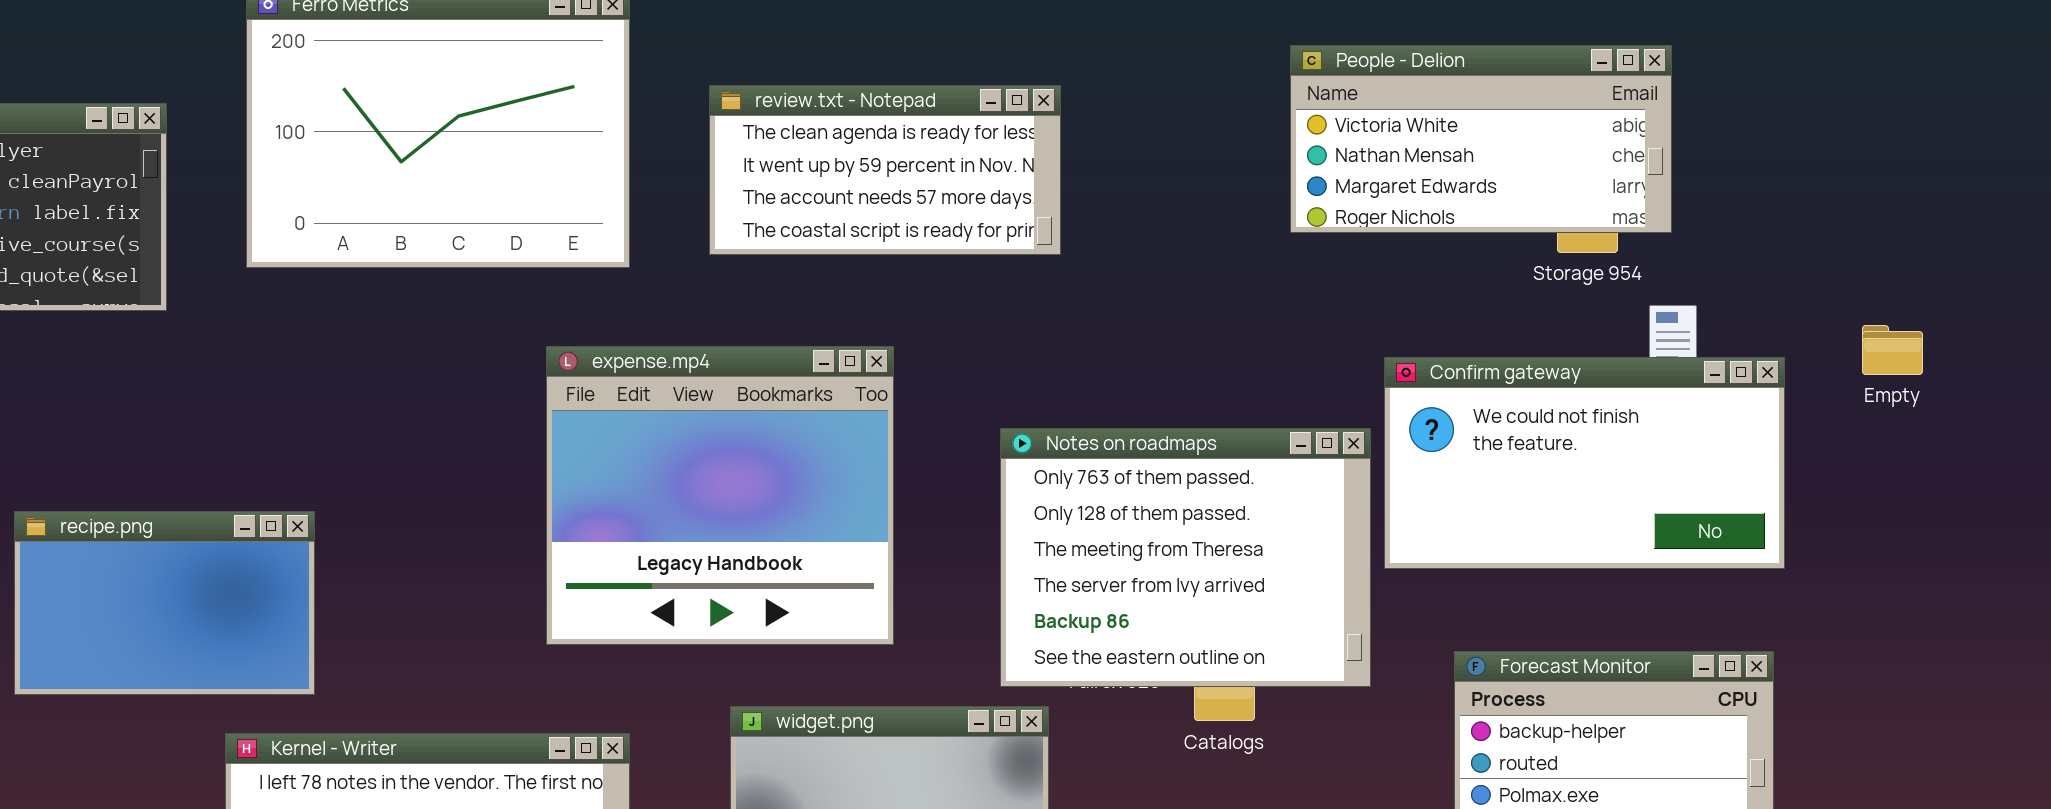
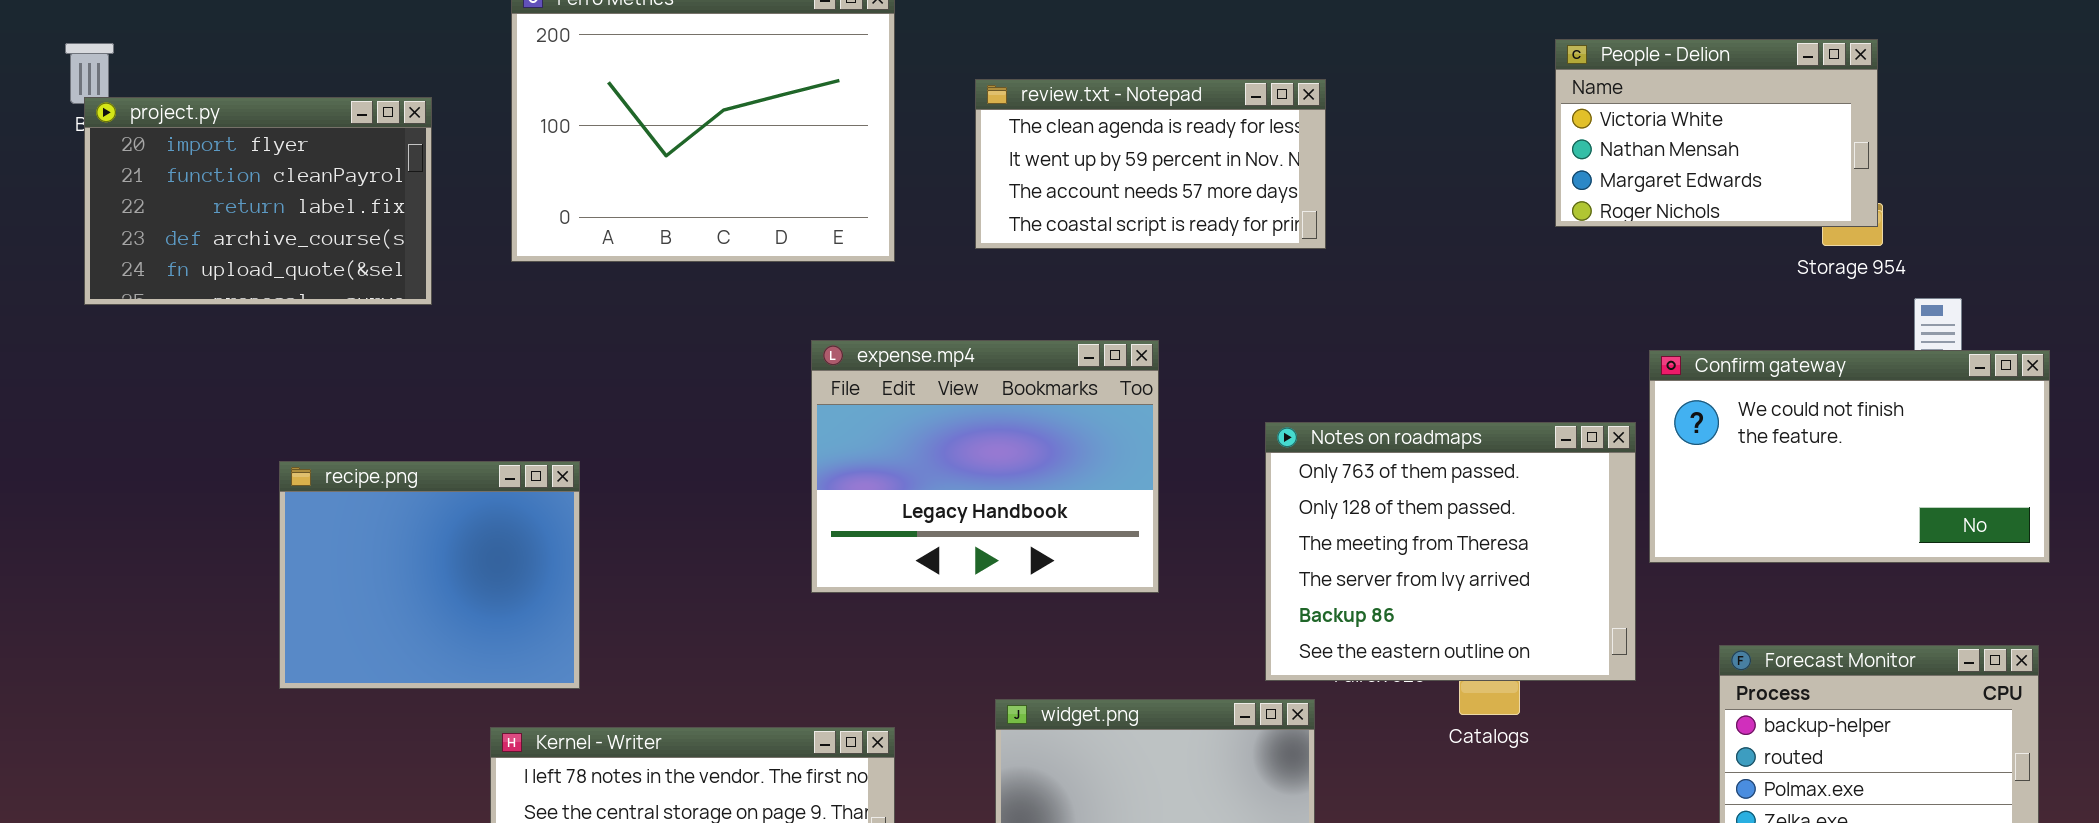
People - Delion: [1290,45,1672,233] -> [1555,39,1878,227], resized
expense.mp4: [546,346,894,645] -> [811,340,1159,593], resized
recipe.png: [14,511,315,695] -> [279,461,580,689], resized

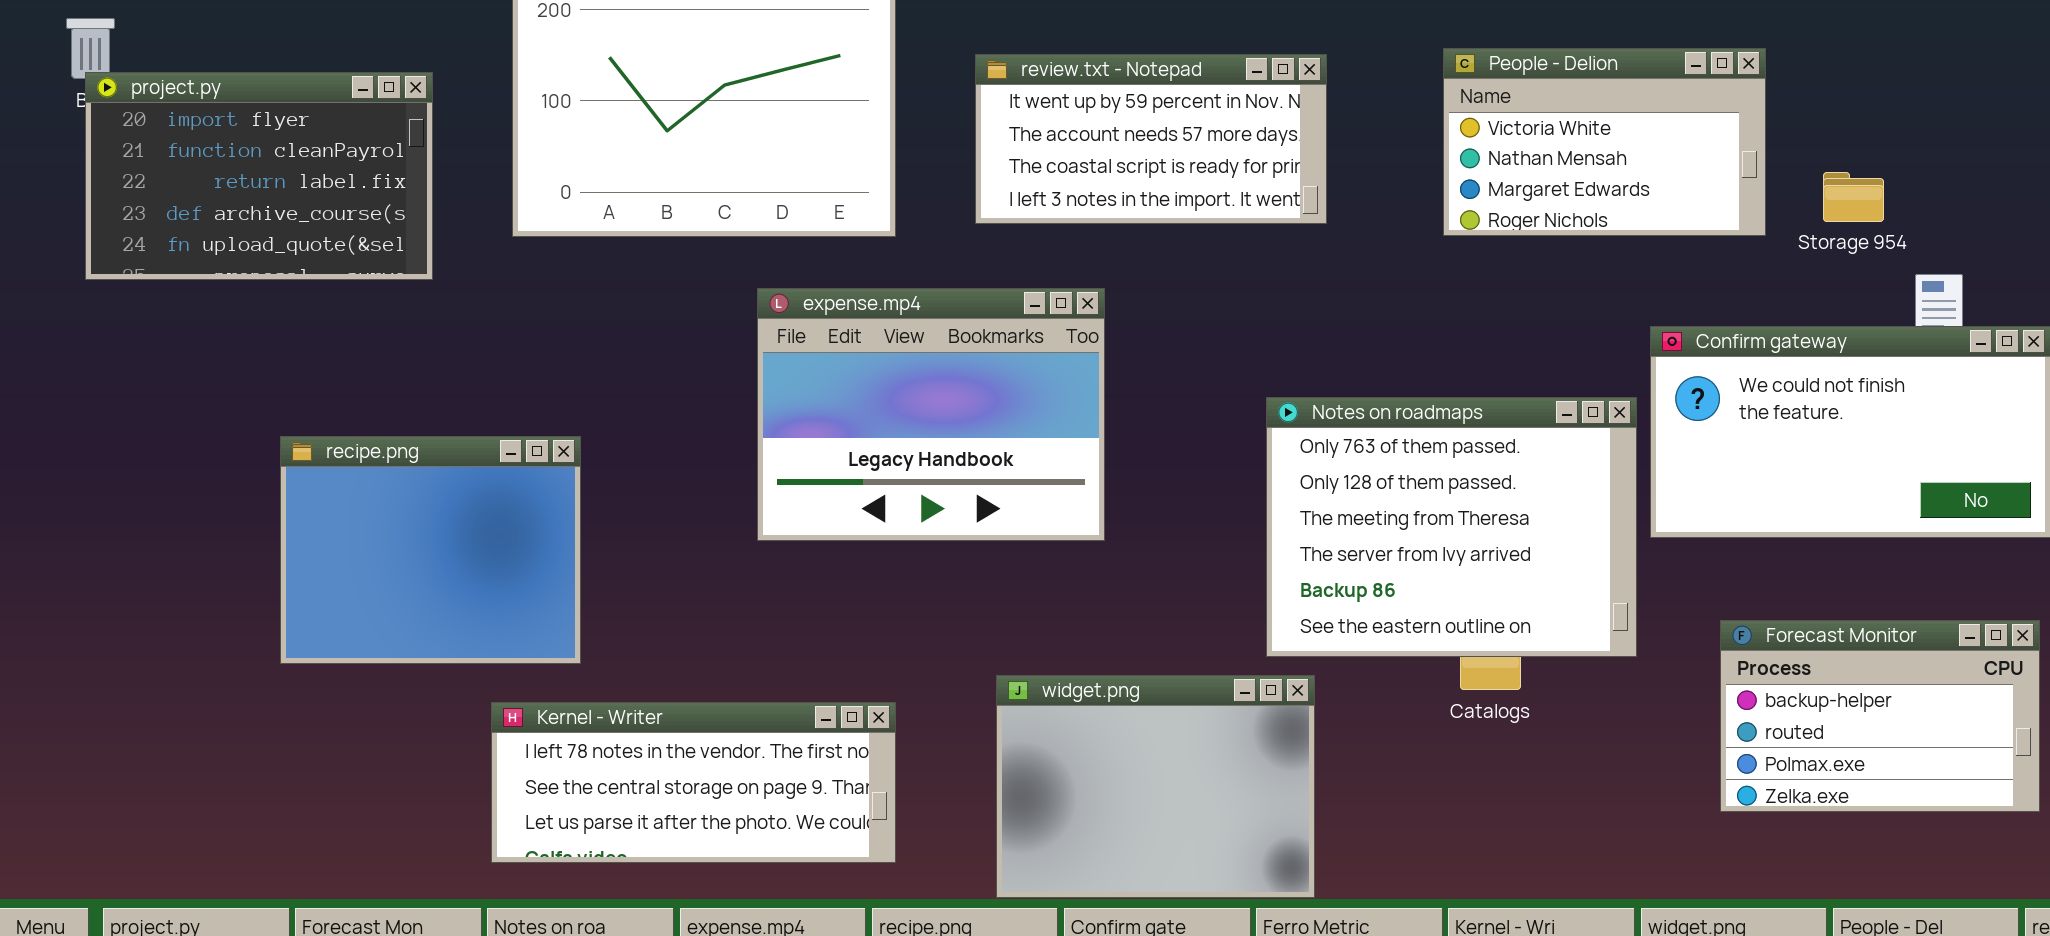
People - Delion: [1555,39,1878,227] -> [1443,48,1766,236], moved
review.txt - Notepad: [975,79,1326,249] -> [975,54,1327,224], scrolled down 1 row
expense.mp4: [811,340,1159,593] -> [757,288,1105,541], moved

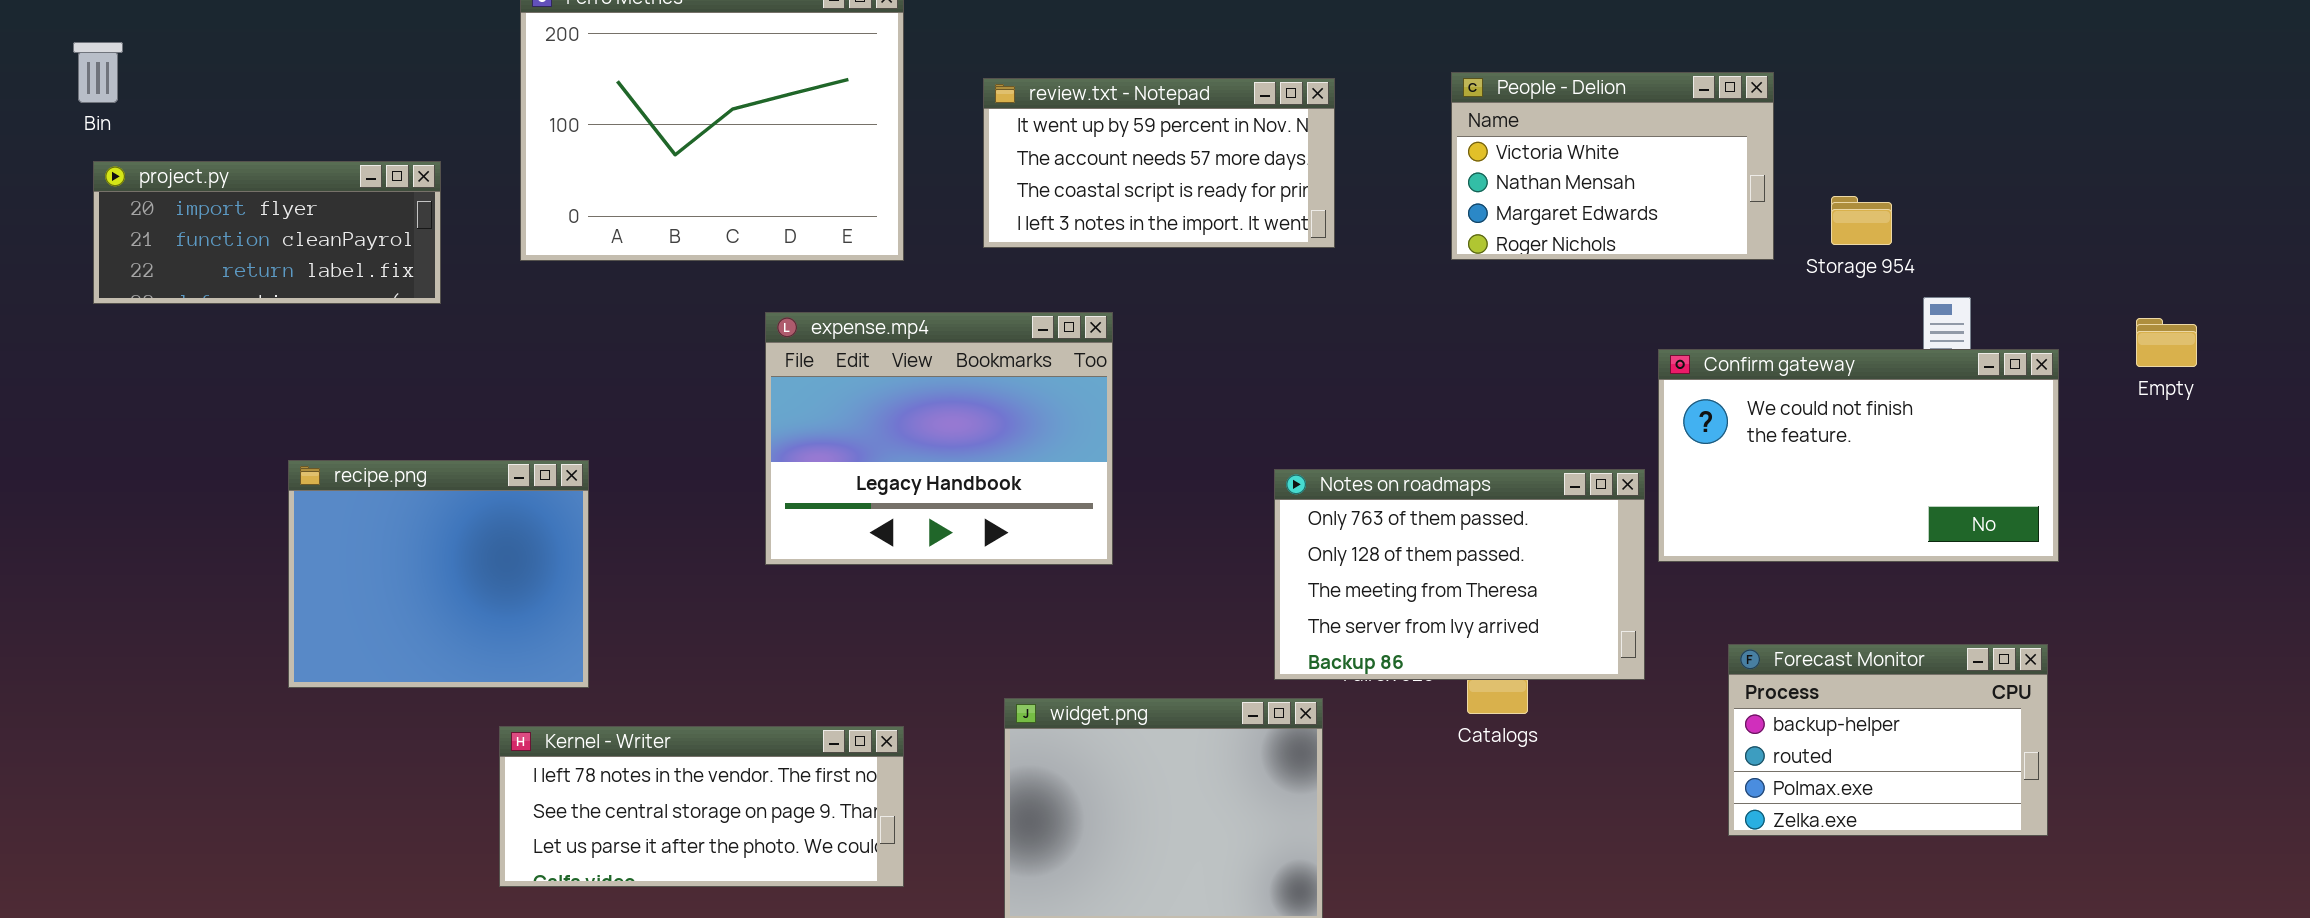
project.py: [85,72,433,280] -> [93,161,441,304], resized
Notes on roadmaps: [1266,397,1637,657] -> [1274,469,1645,680], resized

